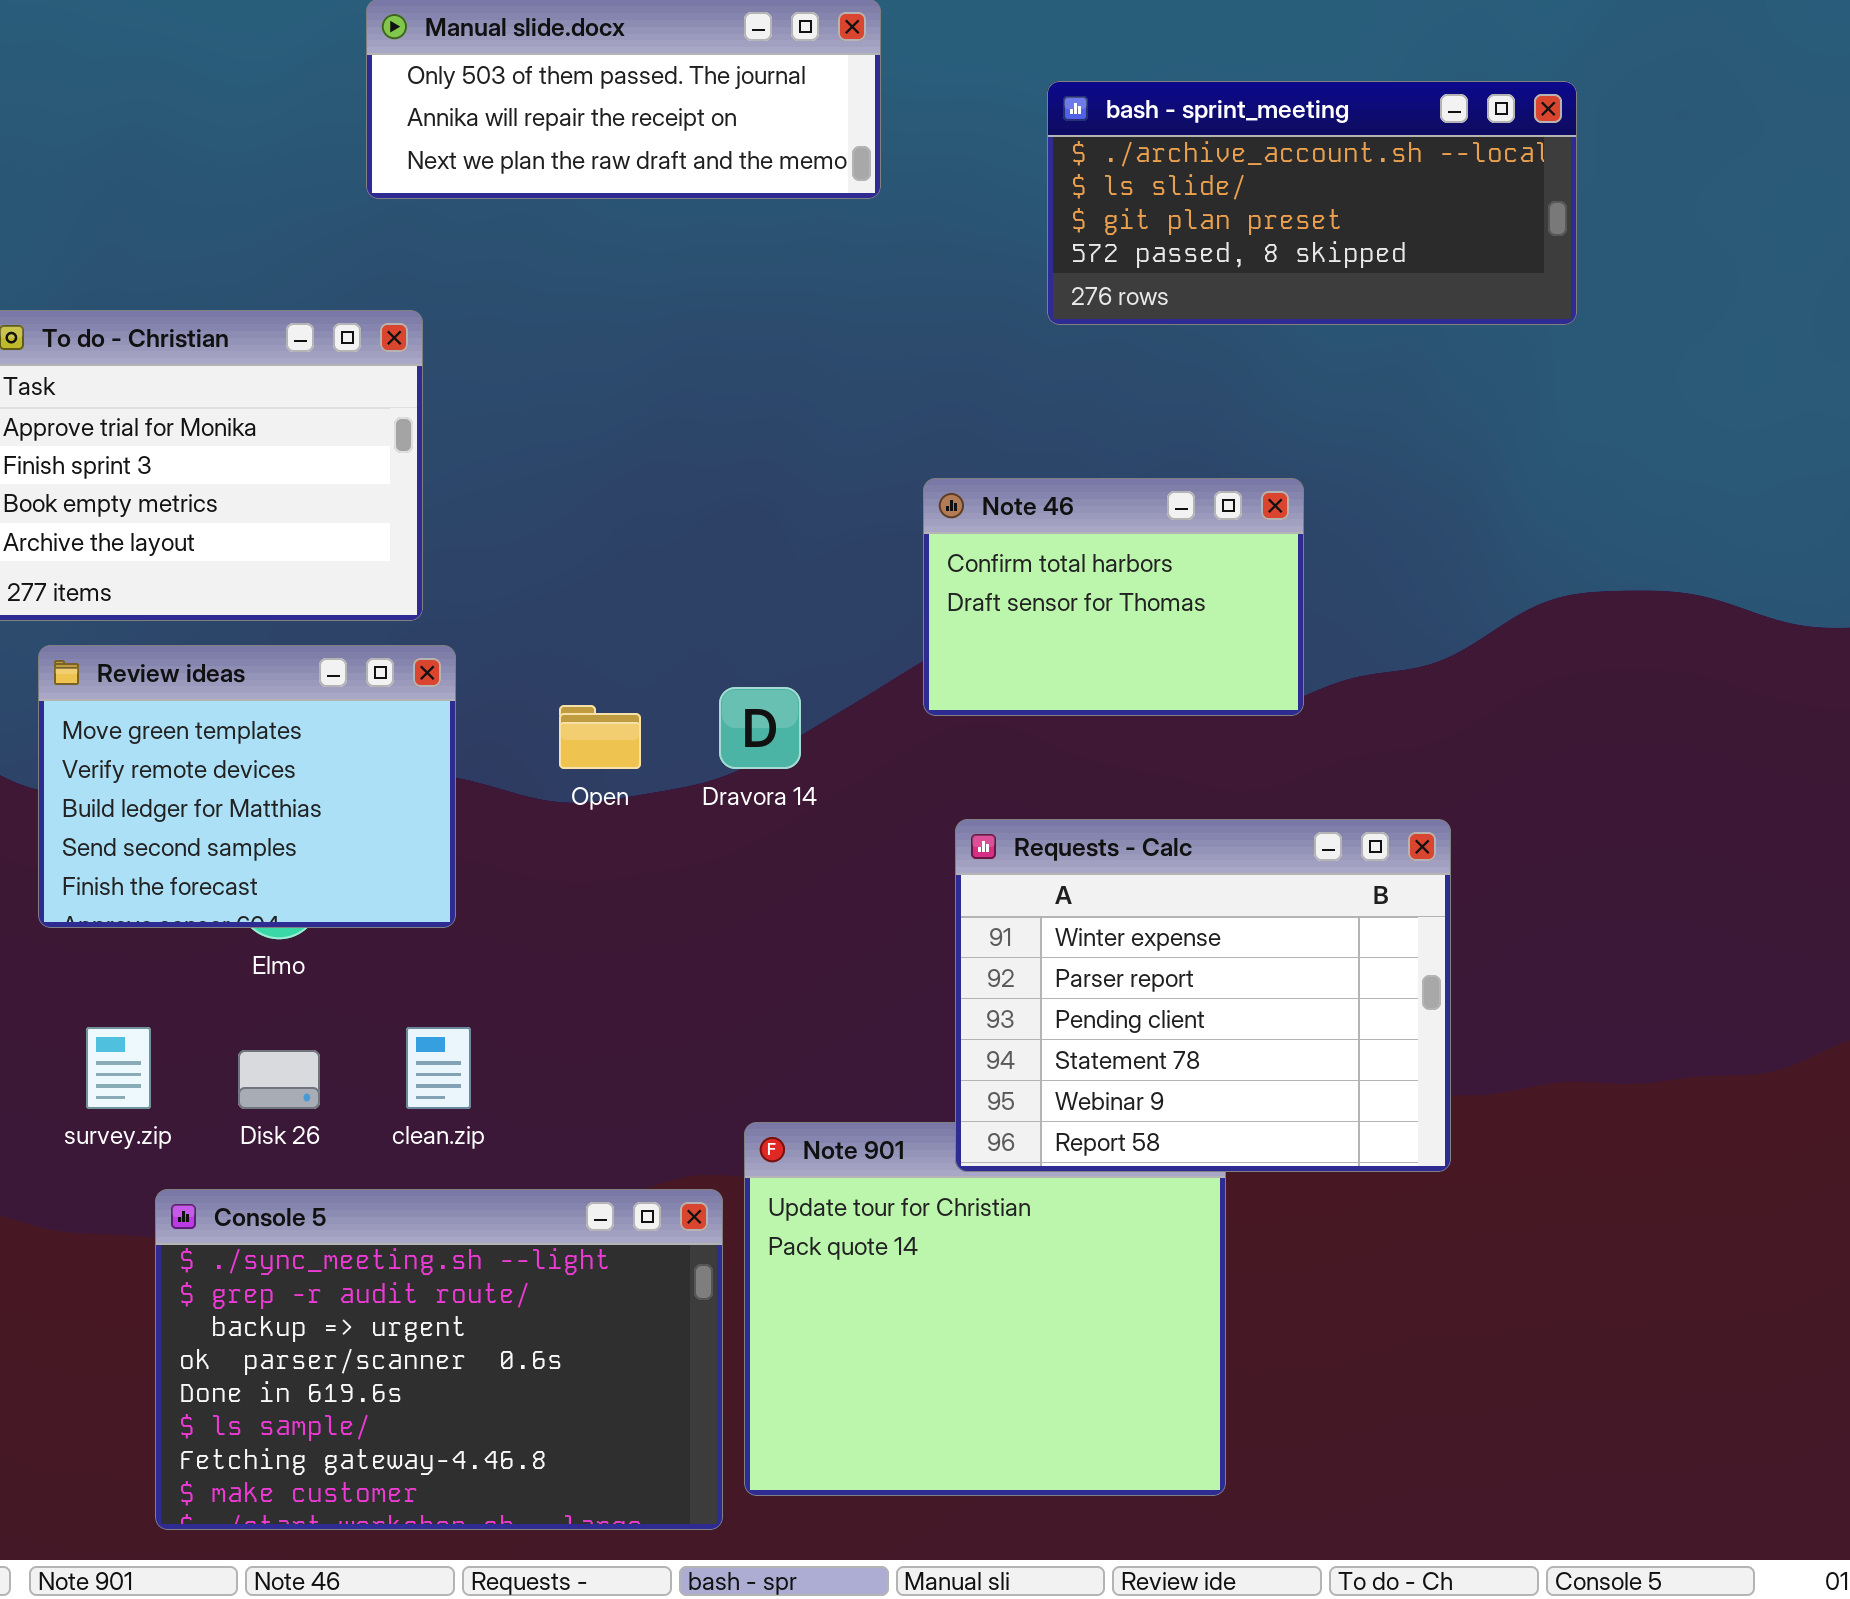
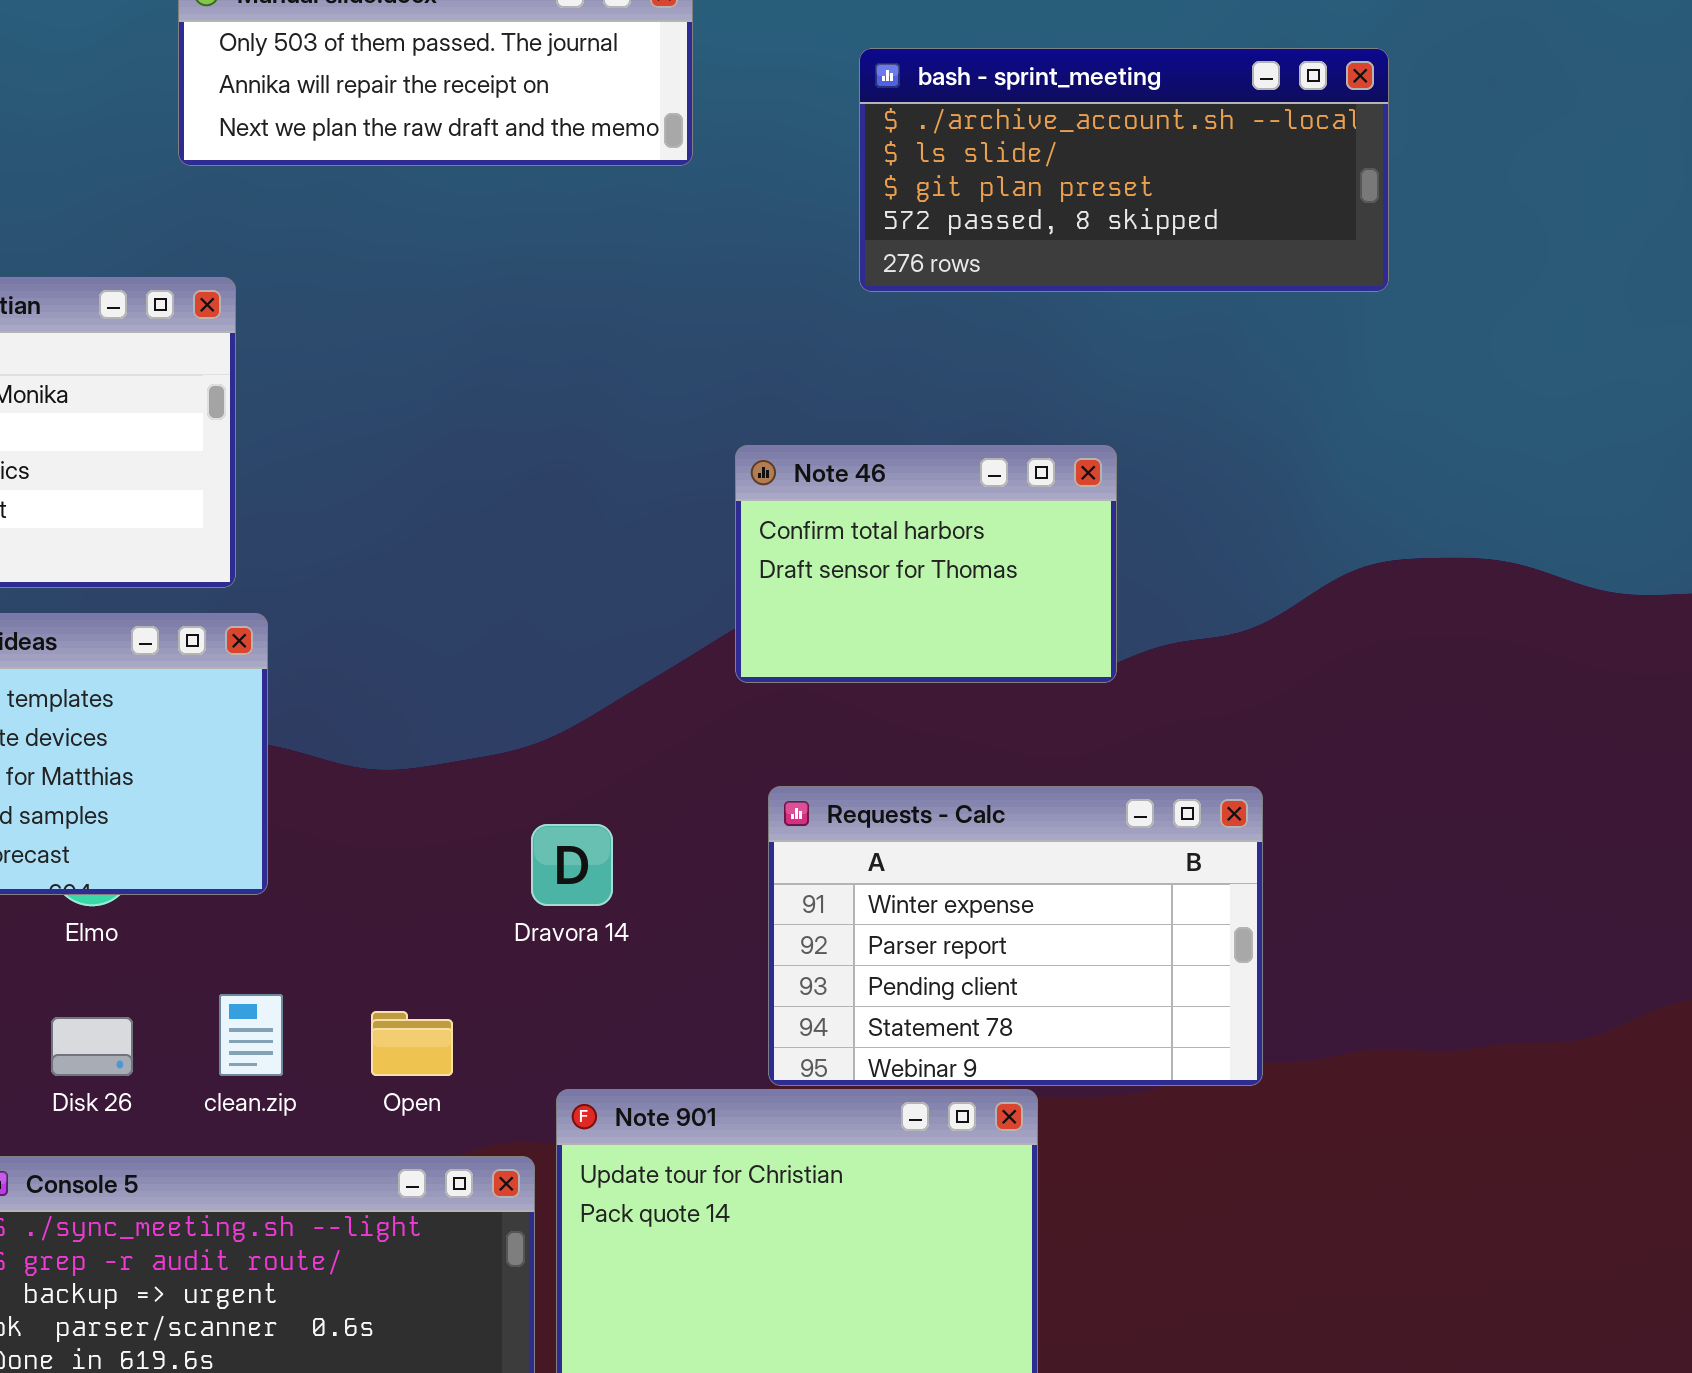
Dravora 14: [719,687,801,769] -> [531,824,613,906], moved
Open: [559,705,641,769] -> [371,1011,453,1076], moved
Requests - Calc: [955,819,1451,1172] -> [768,786,1263,1086], resized

